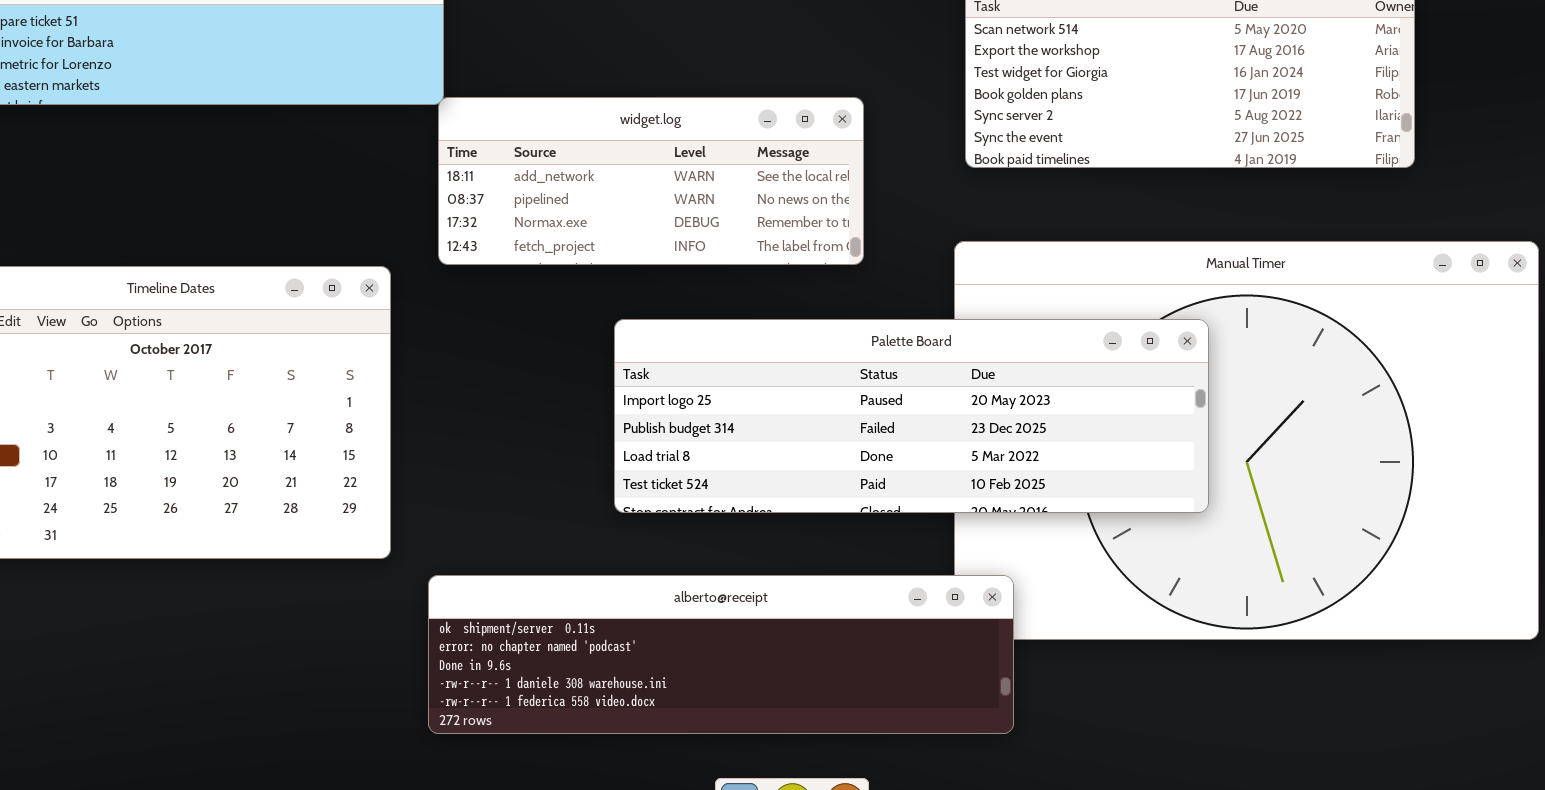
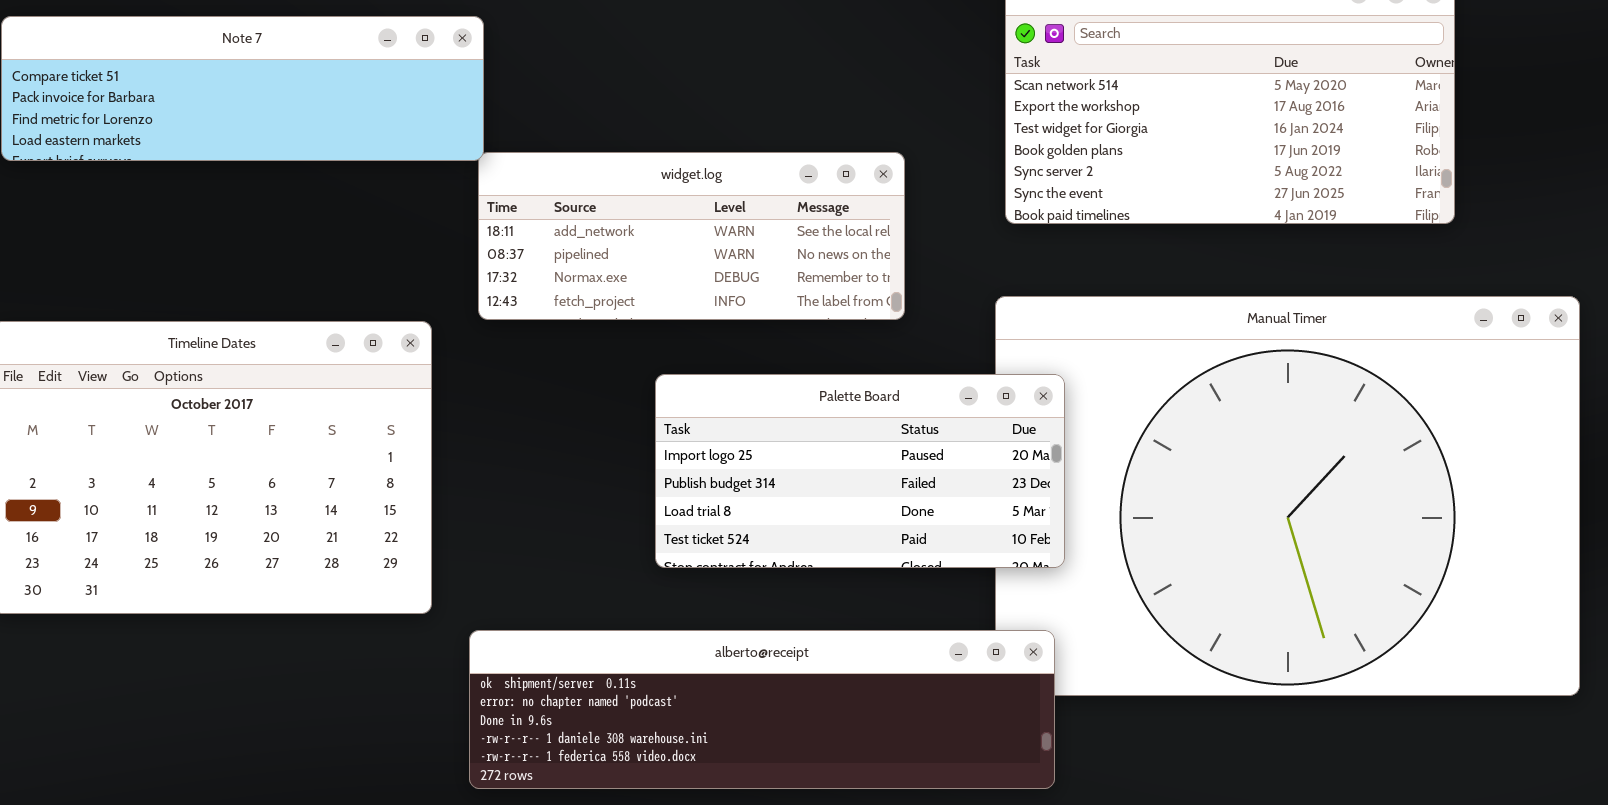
Palette Board: [614,319,1209,513] -> [655,374,1065,568], resized

